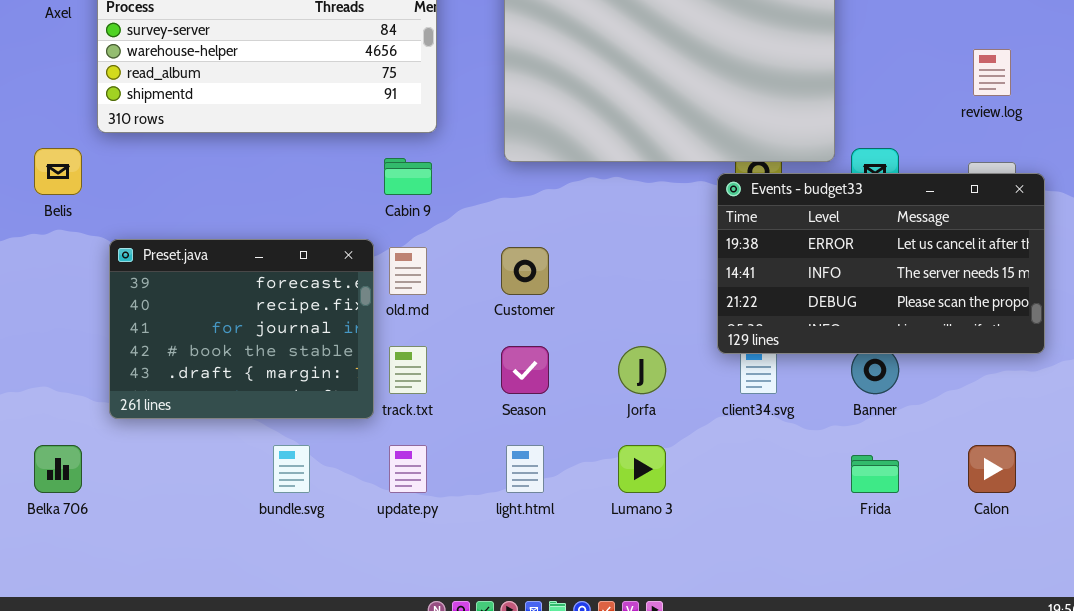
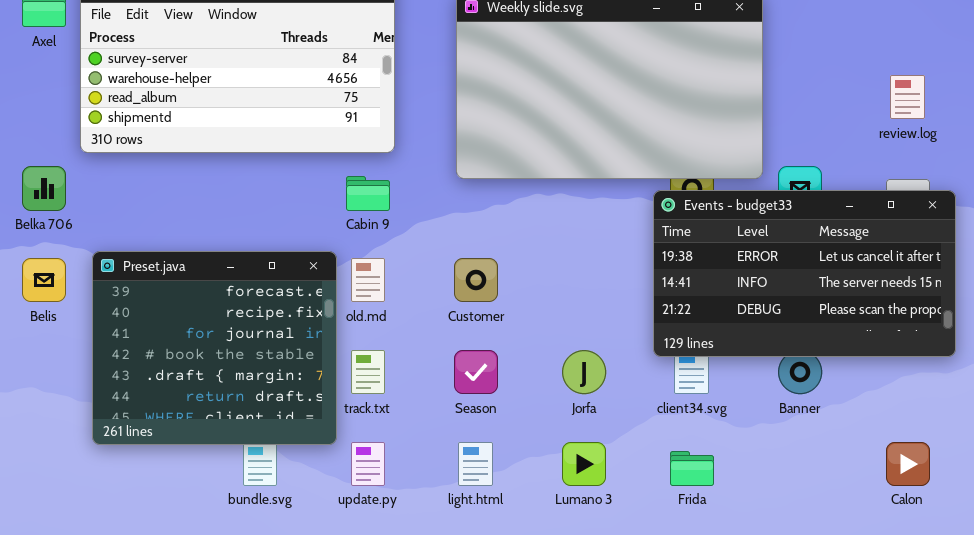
Belis: [34,148,82,195] -> [22,258,66,302], moved
Preset.java: [109,239,374,419] -> [92,251,337,445], resized
Belka 706: [34,445,82,493] -> [22,166,66,211], moved
Frida: [851,455,899,493] -> [670,451,714,486], moved

